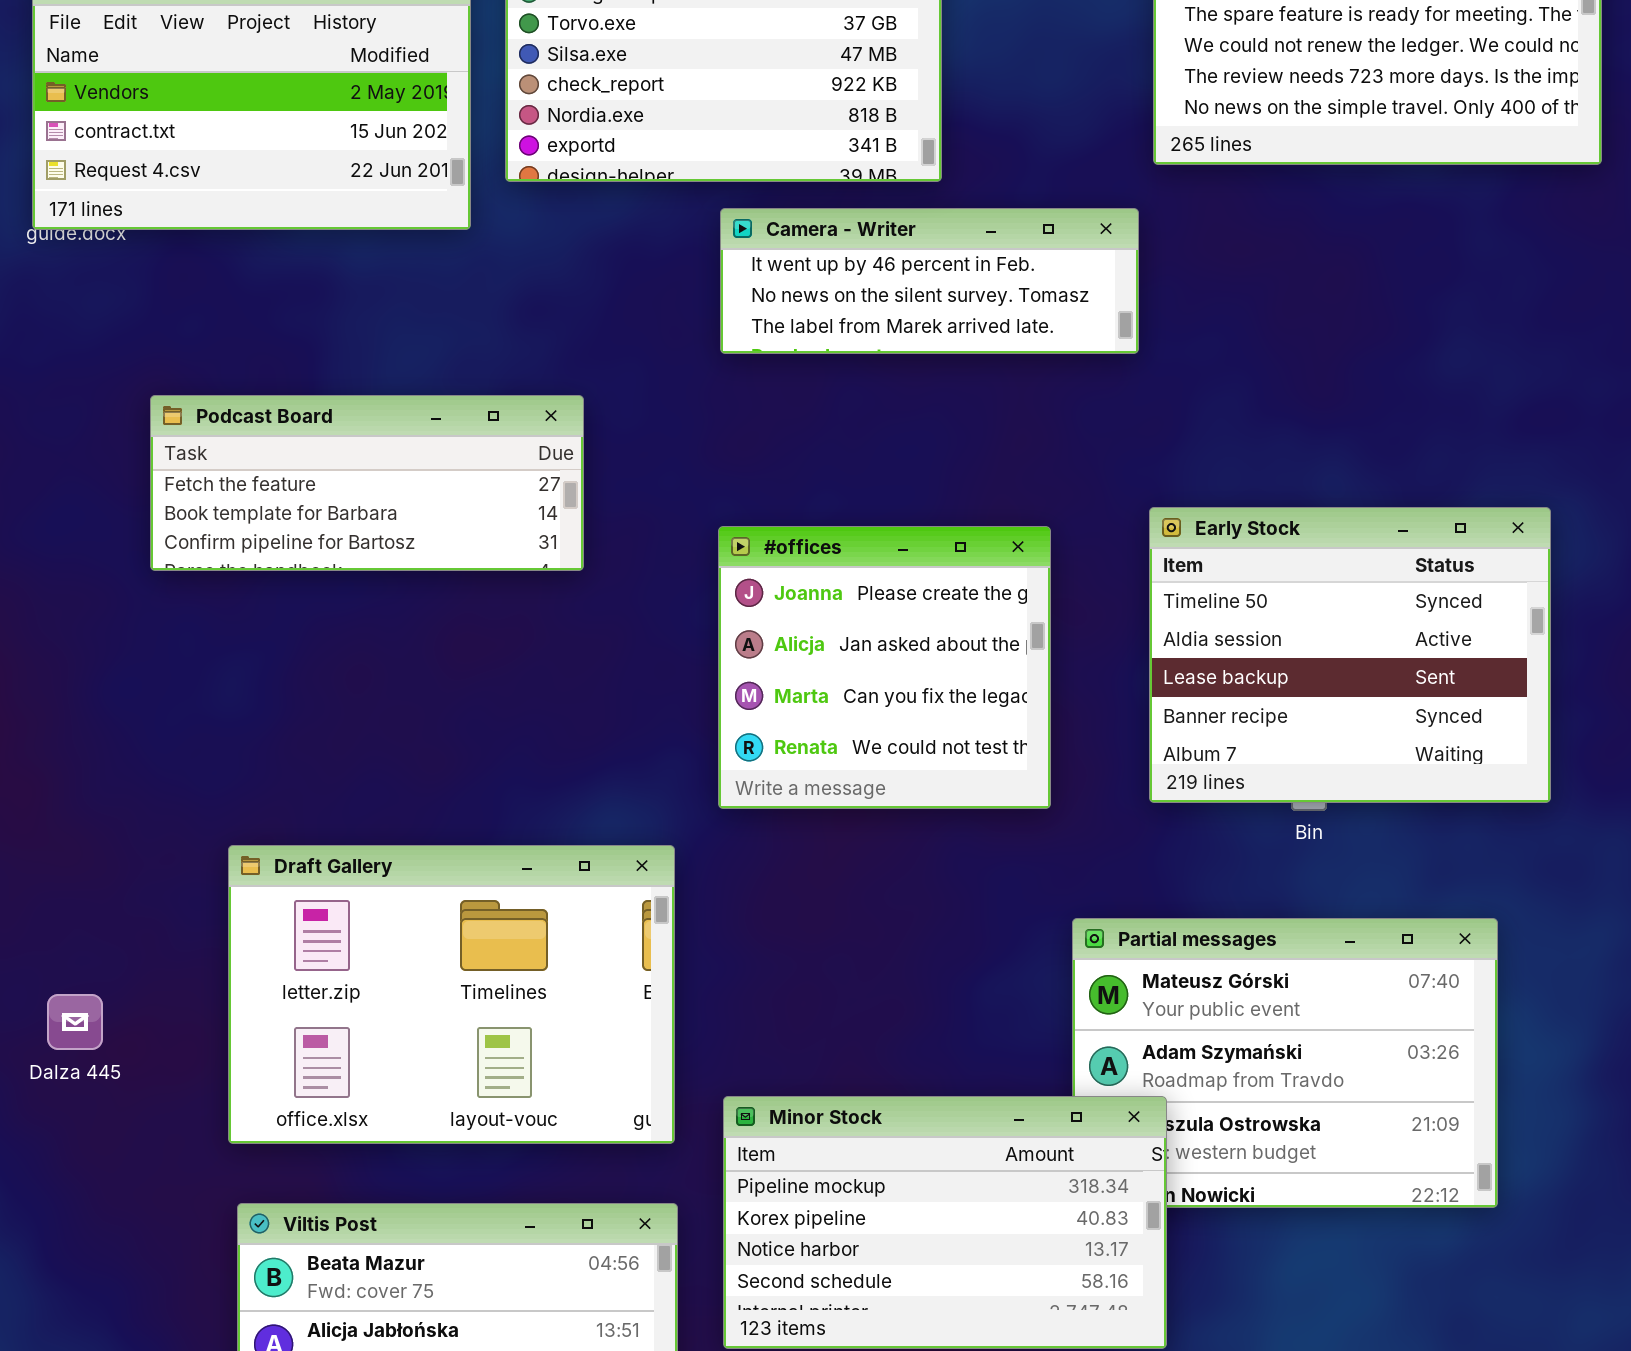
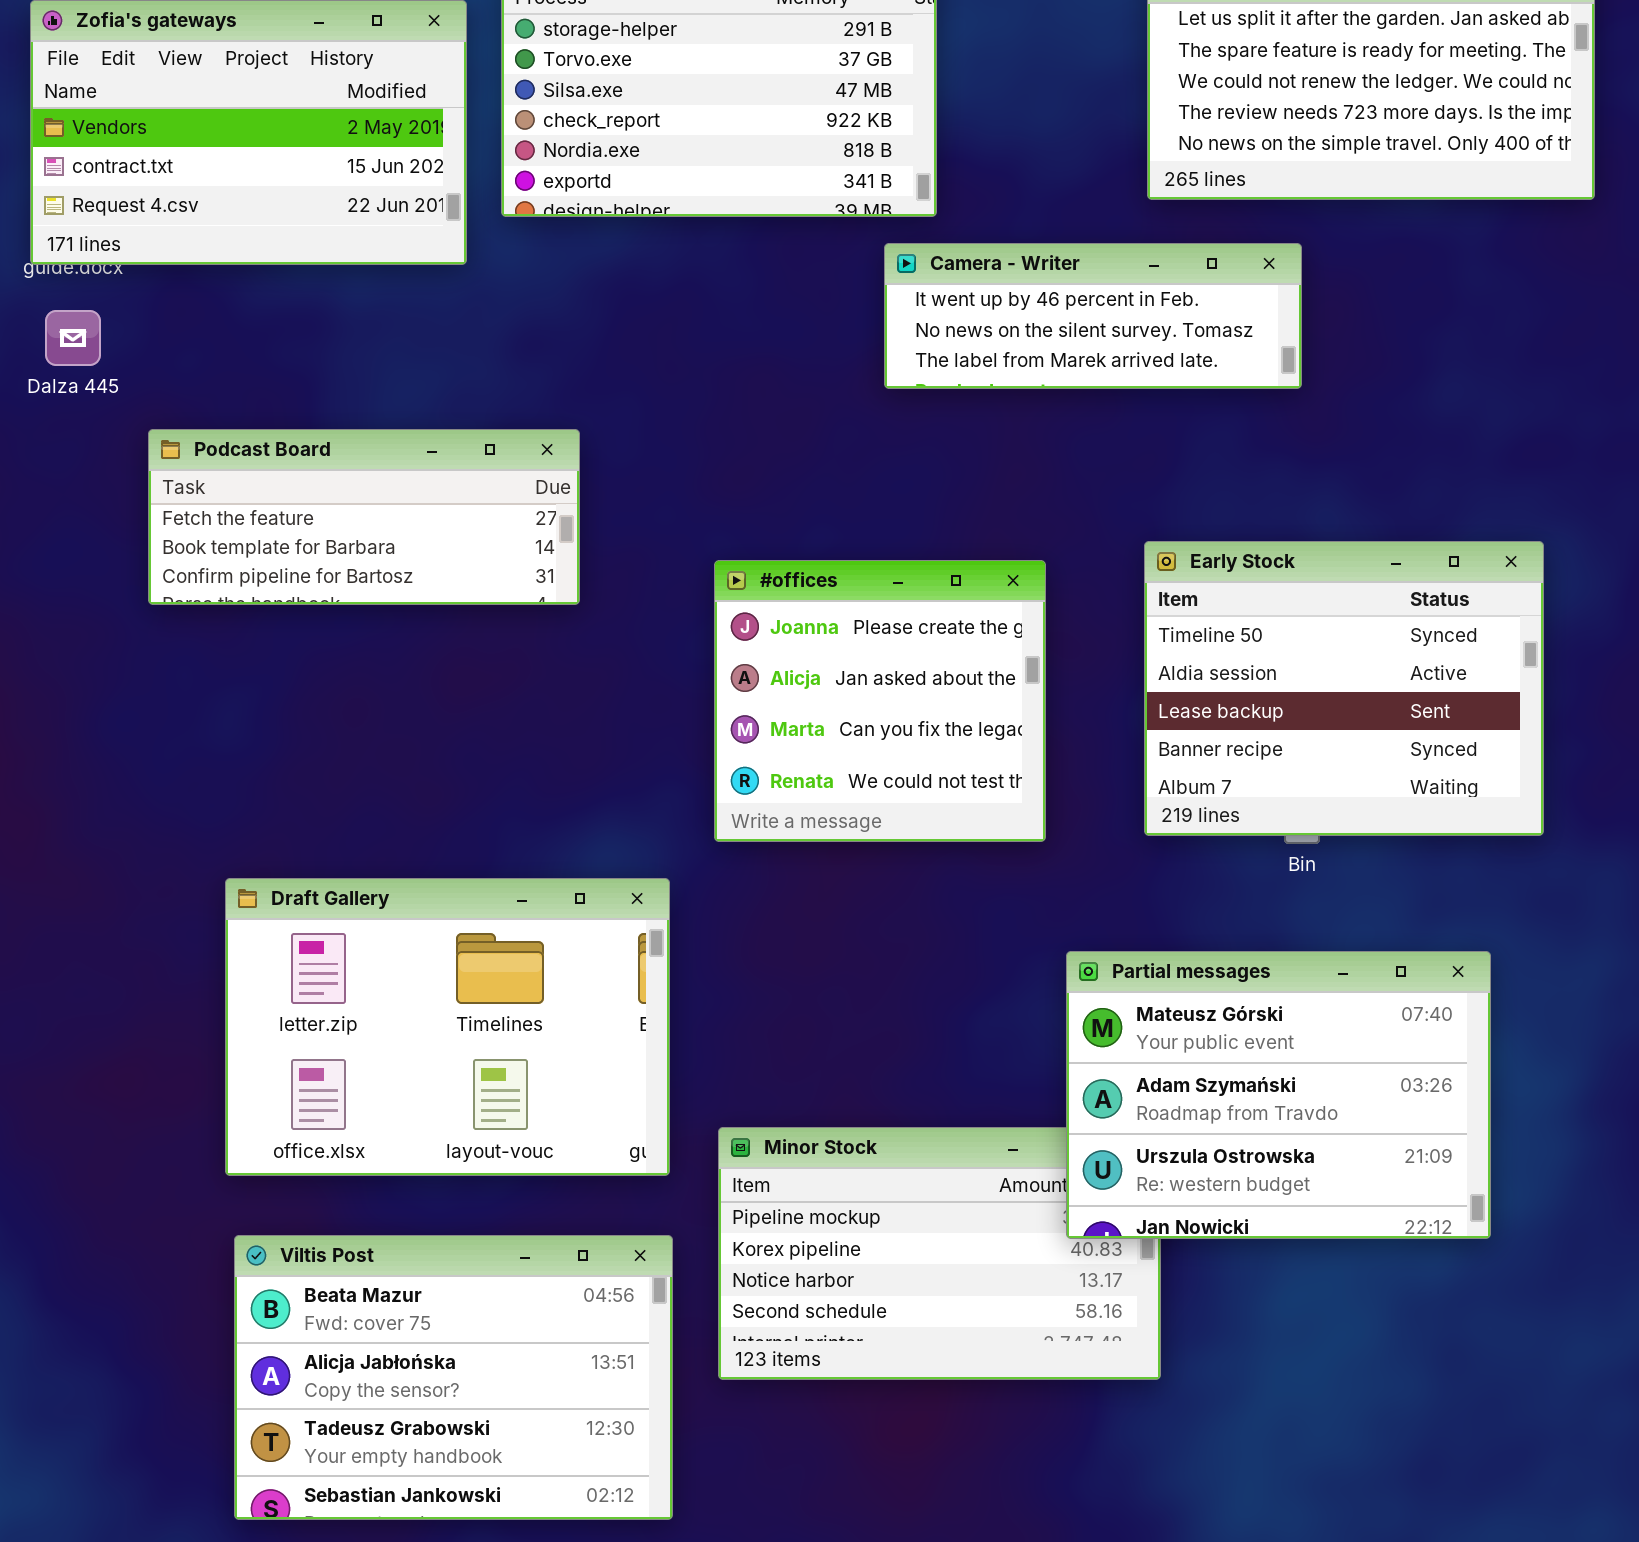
Camera - Writer: [720,208,1139,354] -> [884,243,1302,389], moved
Partial messages: [1072,918,1498,1208] -> [1066,951,1491,1239], raised
Dalza 445: [47,994,103,1050] -> [45,310,101,366], moved

